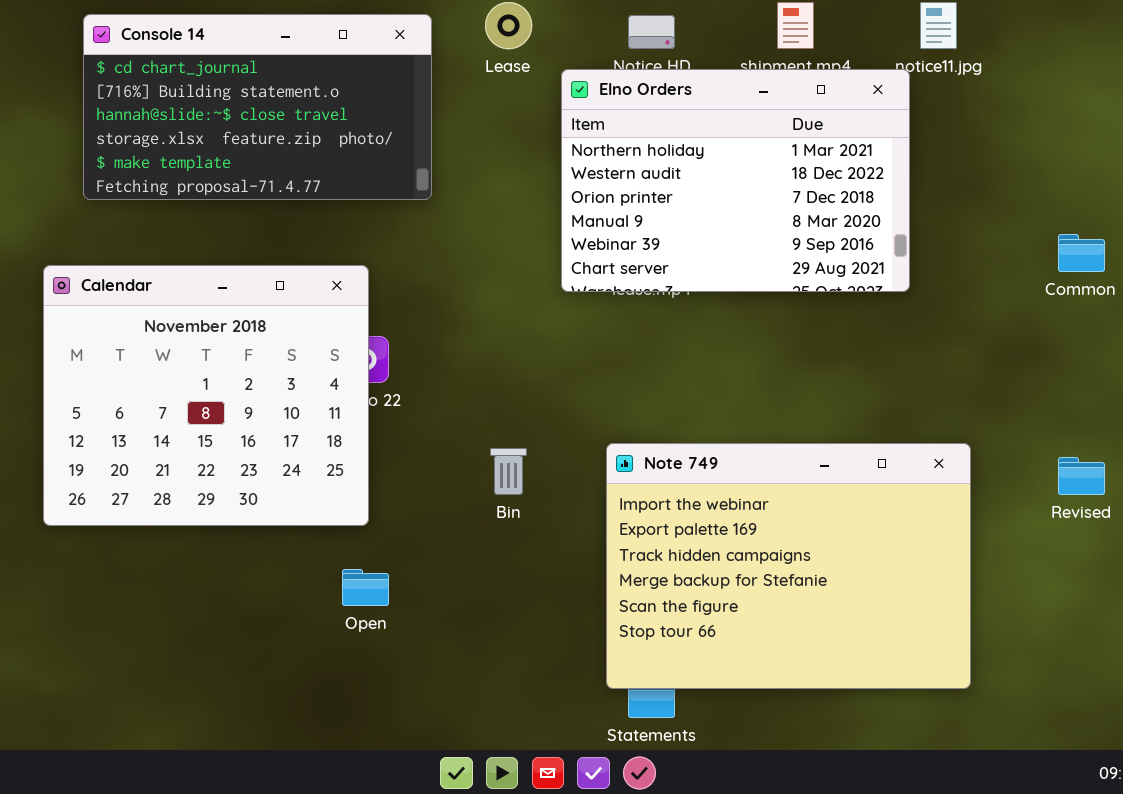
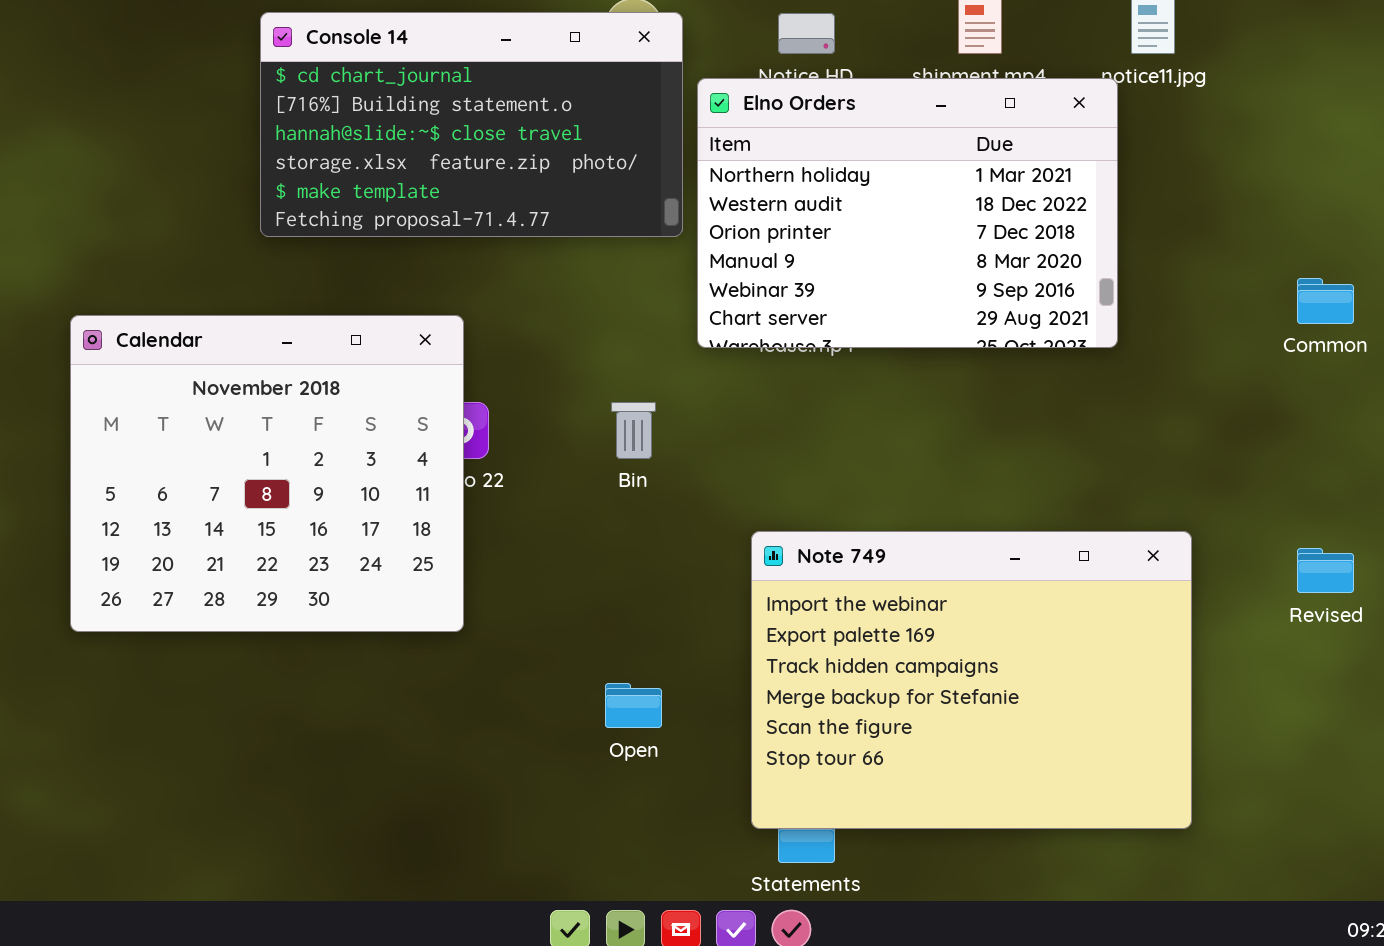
Console 14: [83,14,432,200] -> [260,12,683,237], moved
Bin: [490,448,527,495] -> [611,402,656,459], moved
Open: [342,569,389,606] -> [605,683,662,728], moved

